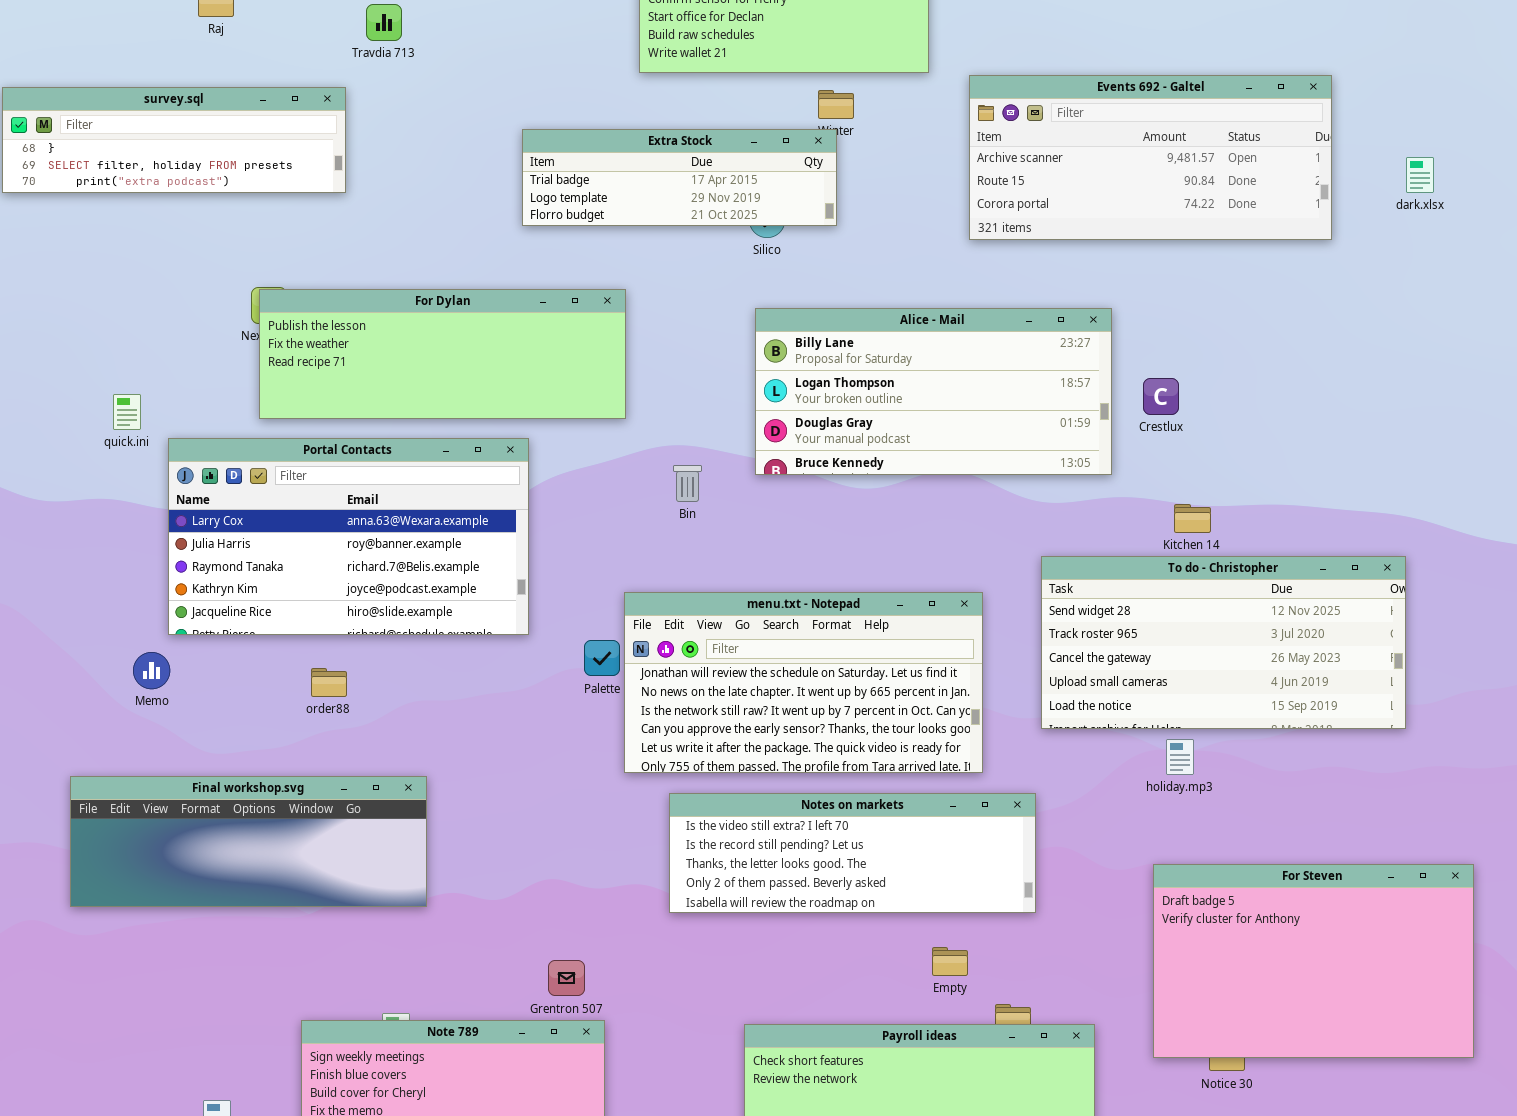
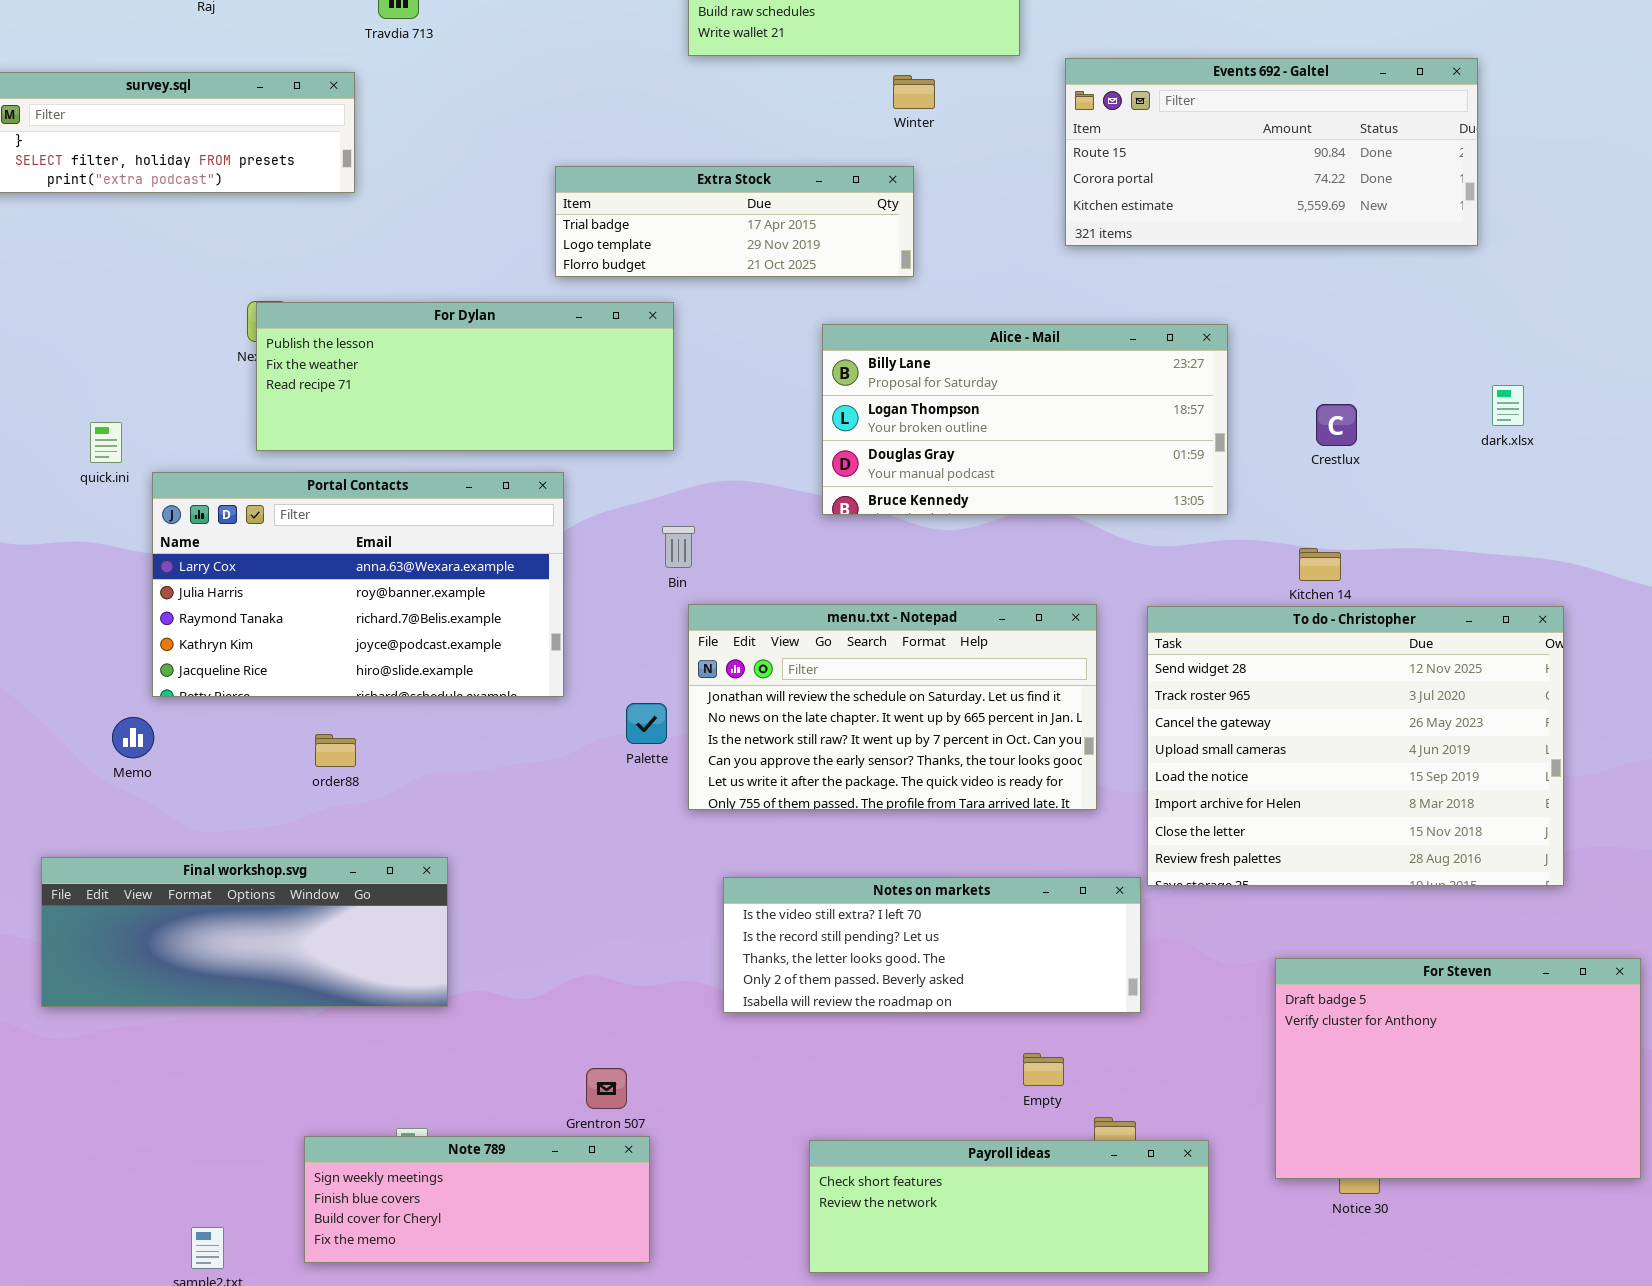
Events 692 - Galtel: [969,75,1332,240] -> [1065,58,1478,246], scrolled down 1 row
Extra Stock: [522,129,837,226] -> [555,166,914,277], moved
dark.xlsx: [1406,157,1434,193] -> [1492,385,1524,426], moved
Crestlux: [1143,378,1179,415] -> [1316,404,1357,446], moved
Bin: [673,465,702,502] -> [662,526,695,568], moved
To do - Christopher: [1041,556,1406,729] -> [1147,606,1564,886], resized
menu.txt - Notepad: [624,592,983,773] -> [688,604,1097,810], moved

